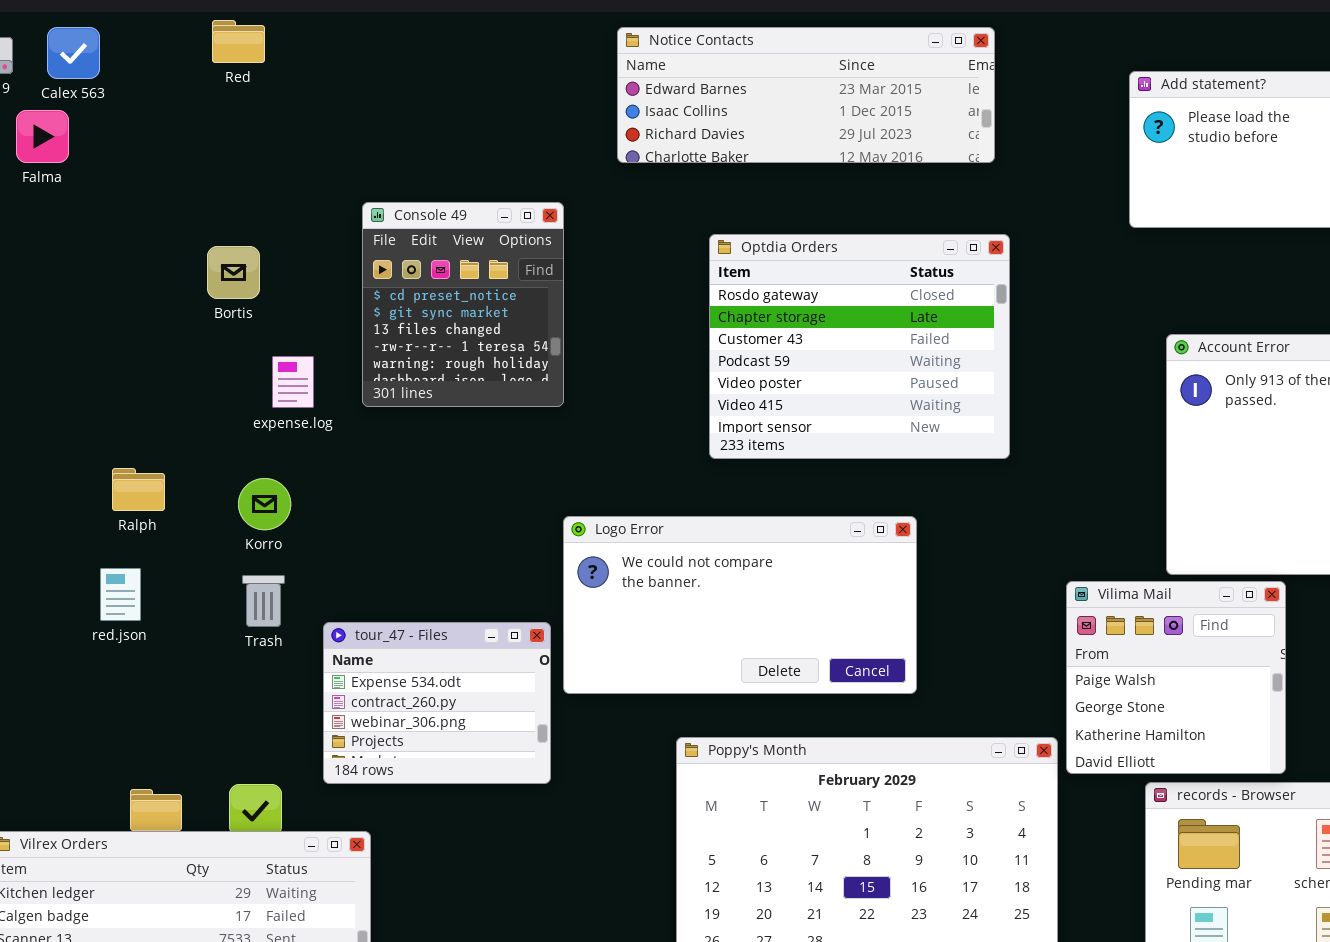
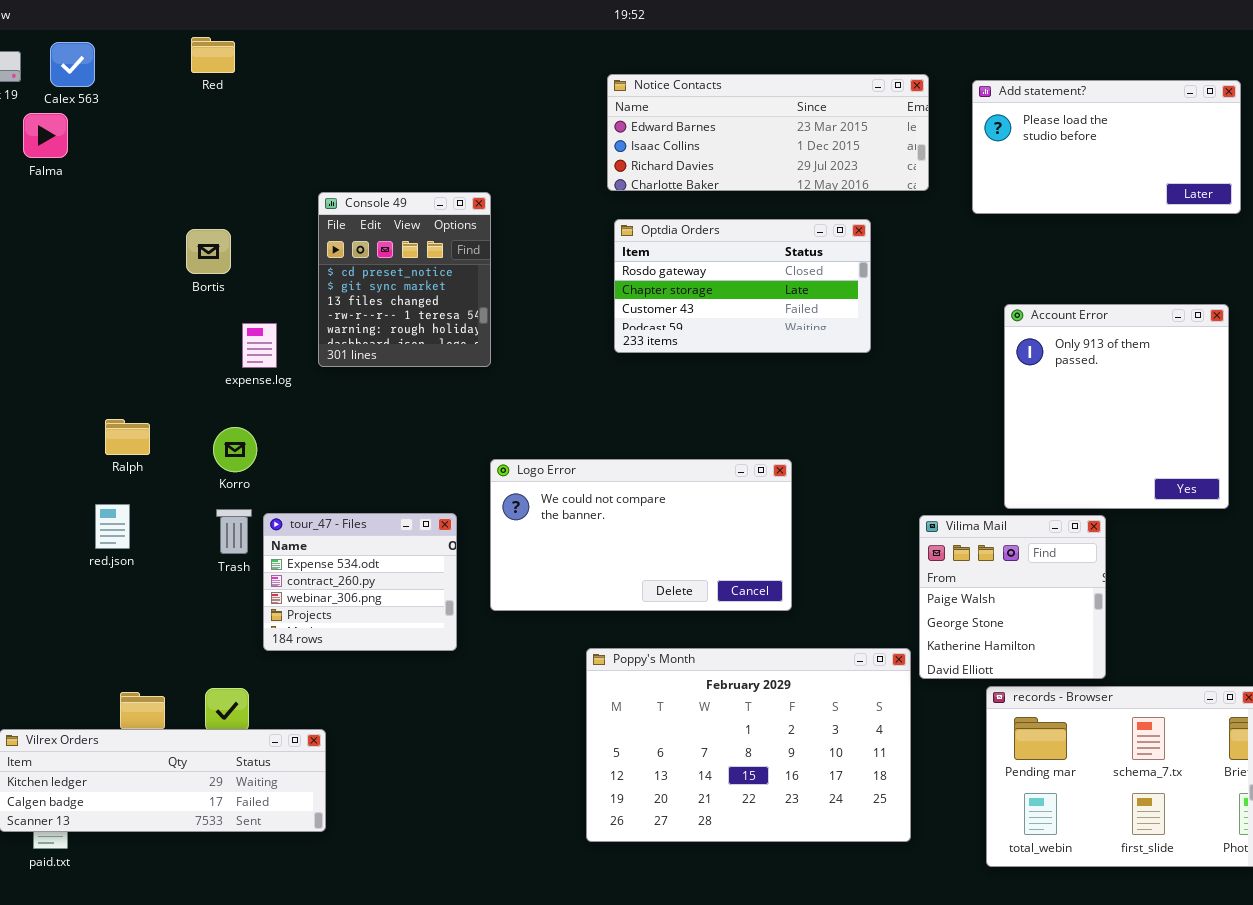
Notice Contacts: [617,27,995,163] -> [607,74,929,191], moved
Optdia Orders: [709,234,1010,459] -> [614,219,871,353], resized
tour_47 - Files: [323,622,551,784] -> [263,513,457,651], moved

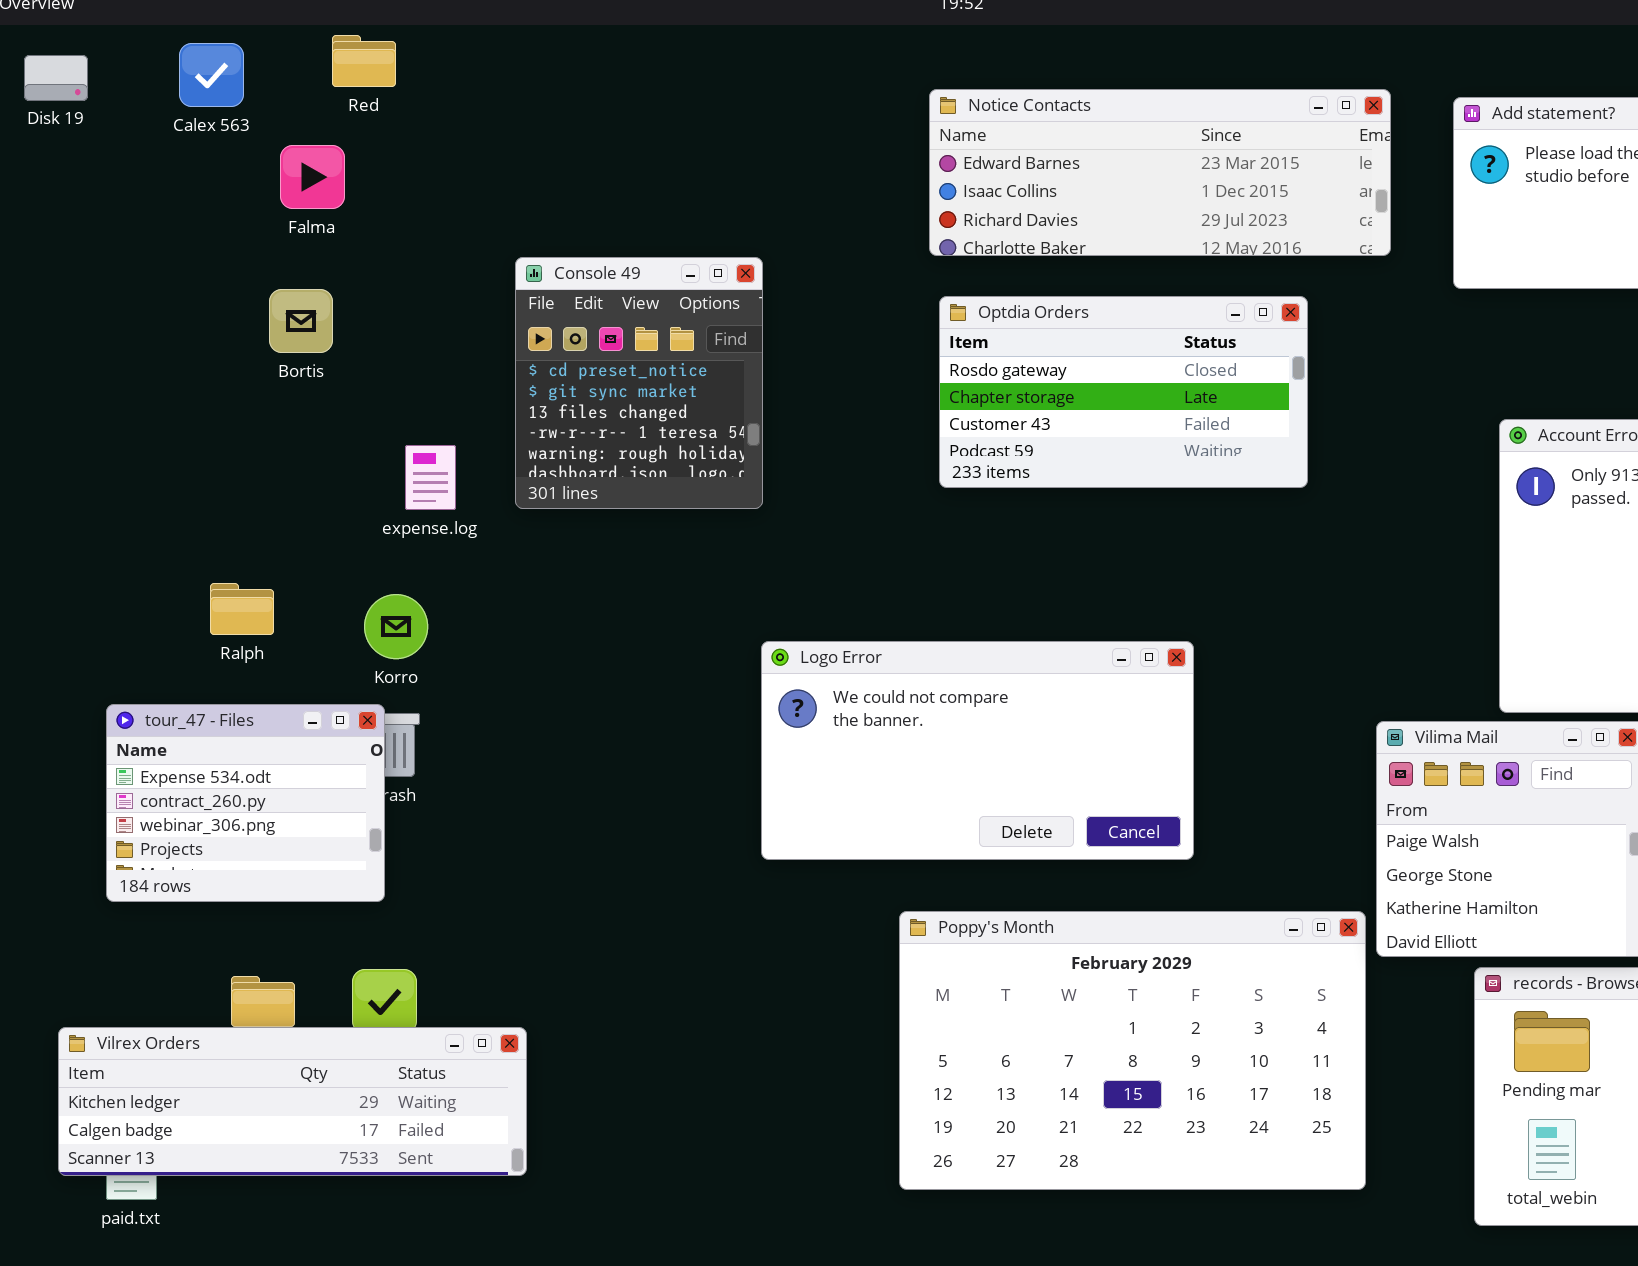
Calex 563: [50,42,95,87] -> [179,43,244,107], moved
Falma: [23,113,68,158] -> [280,145,345,209], moved
Bortis: [186,229,231,274] -> [269,289,333,353], moved
tour_47 - Files: [263,513,457,651] -> [106,704,385,902], moved

